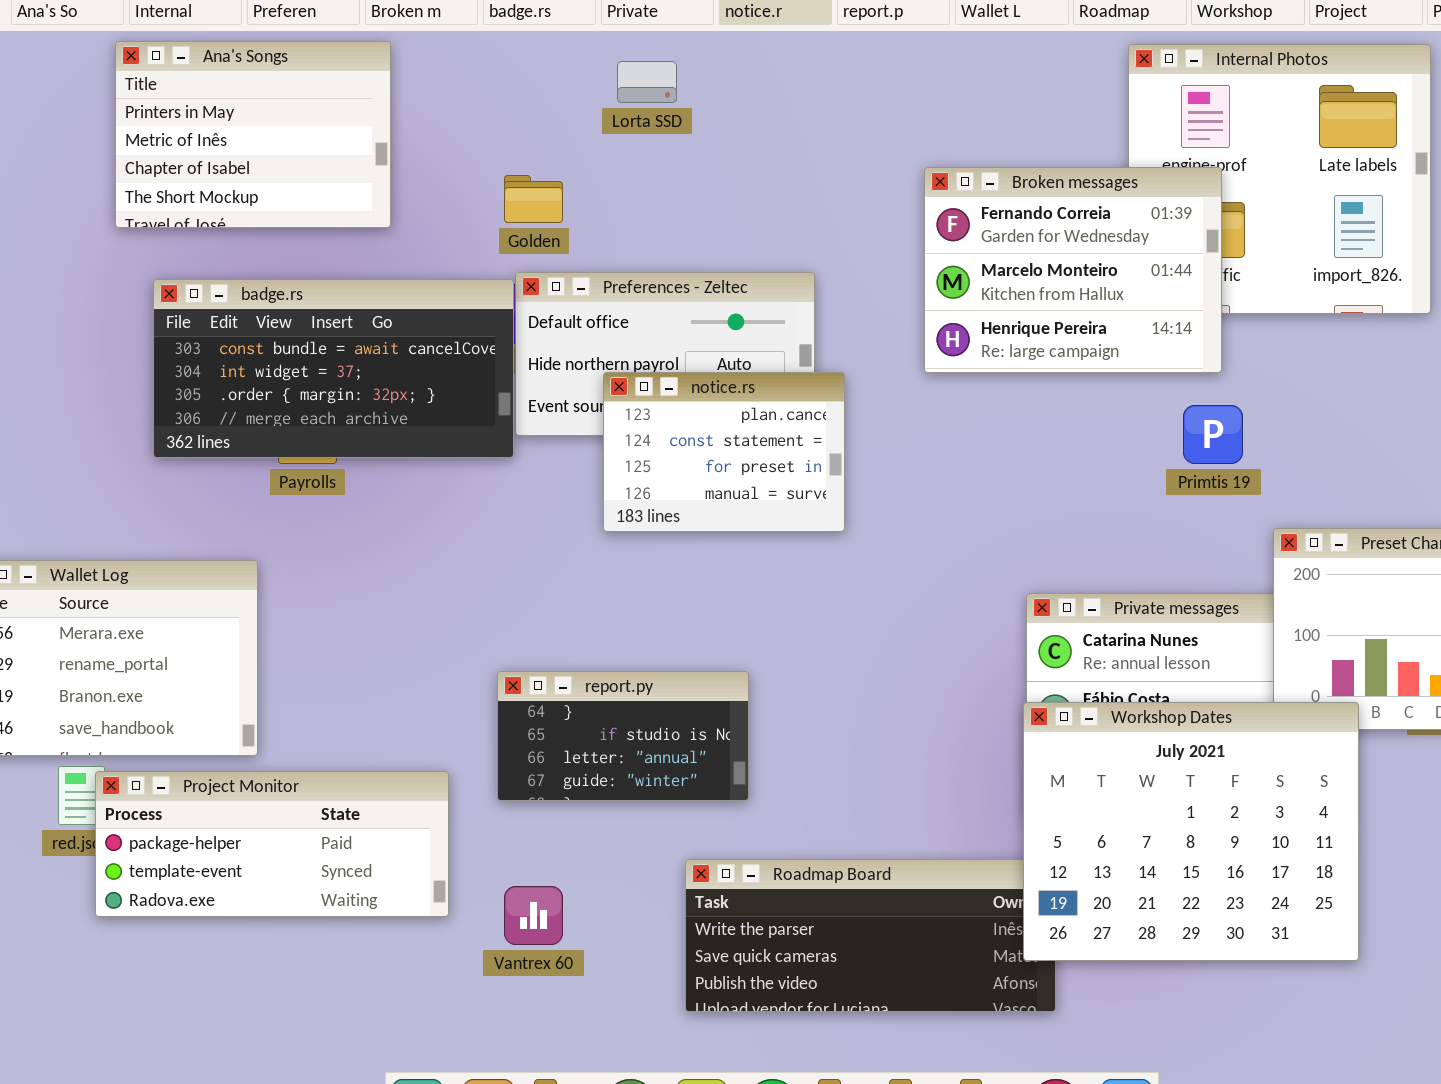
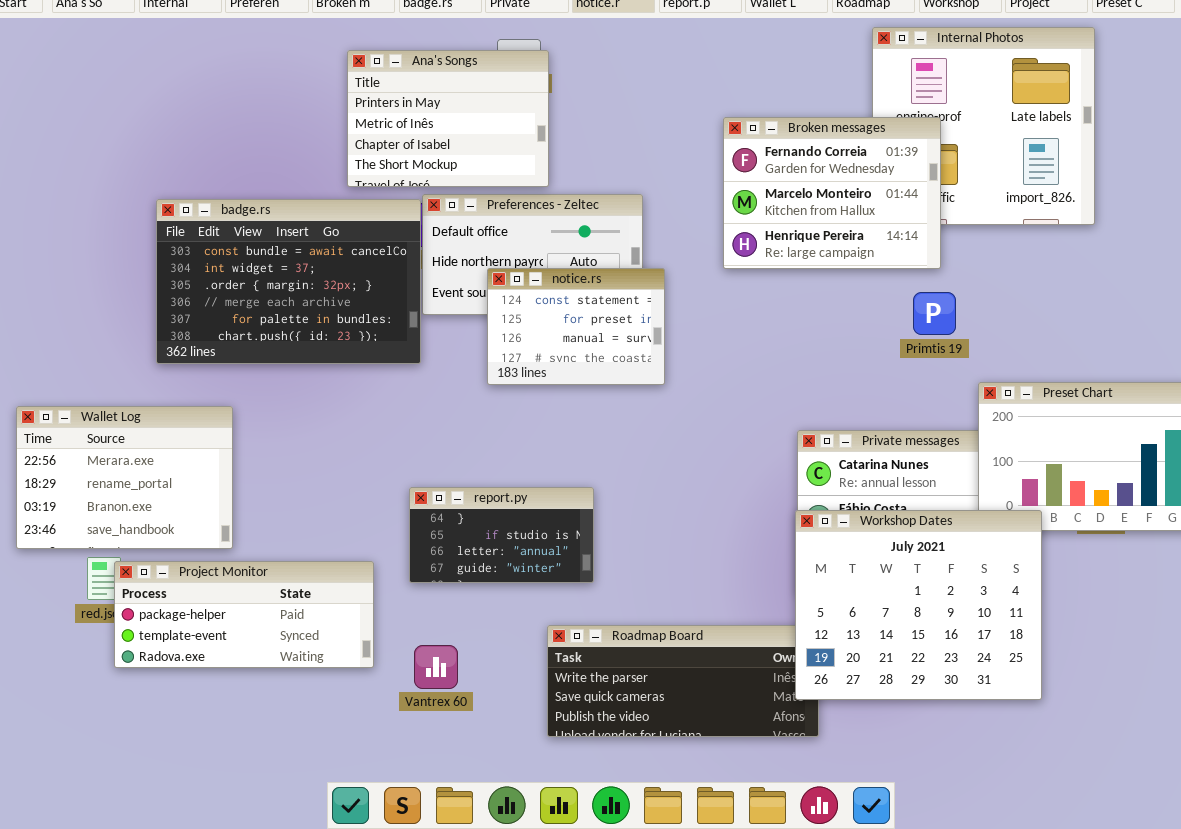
Ana's Songs: [115,41,391,228] -> [347,50,549,187], moved
badge.rs: [153,279,514,458] -> [156,199,421,364], resized
notice.rs: [603,372,845,532] -> [487,268,665,385], scrolled down 1 row

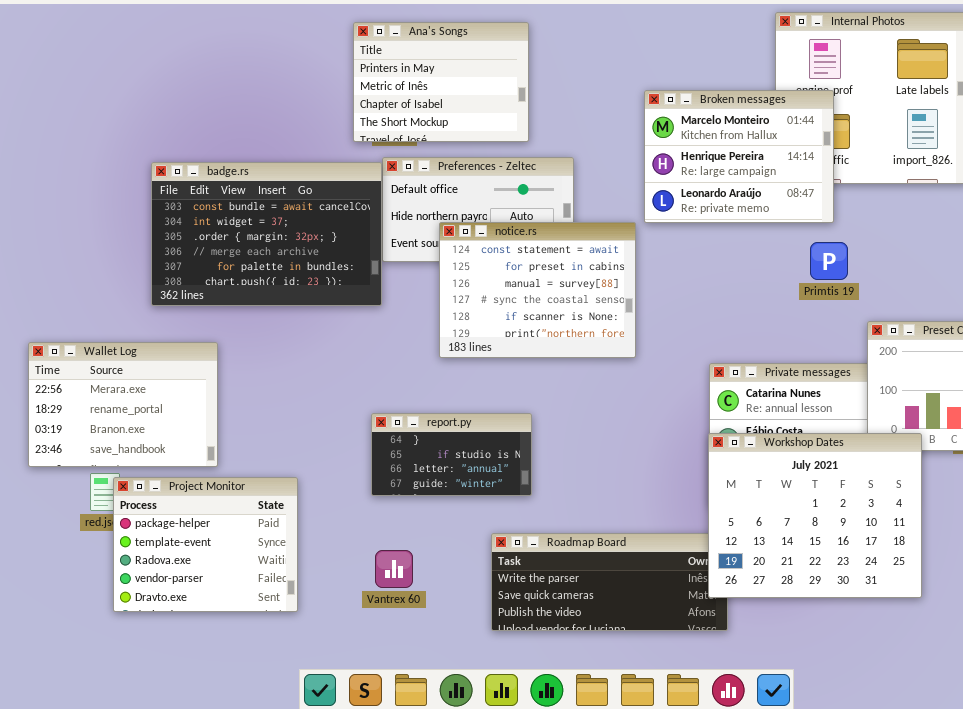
Ana's Songs: [347,50,549,187] -> [353,22,529,142], moved
Broken messages: [723,117,941,269] -> [644,90,834,223], scrolled down 1 row
notice.rs: [487,268,665,385] -> [439,222,636,358], resized
Project Monitor: [114,561,374,668] -> [113,477,298,612], resized

